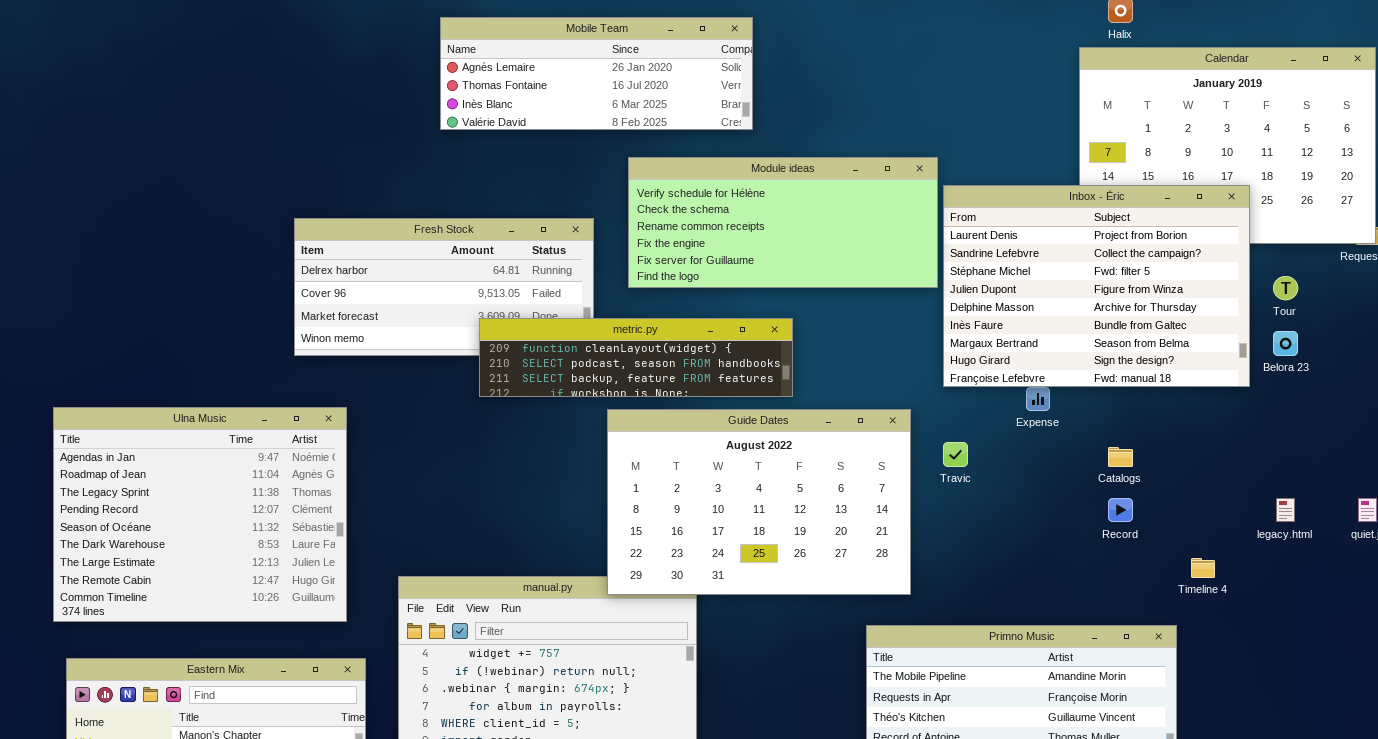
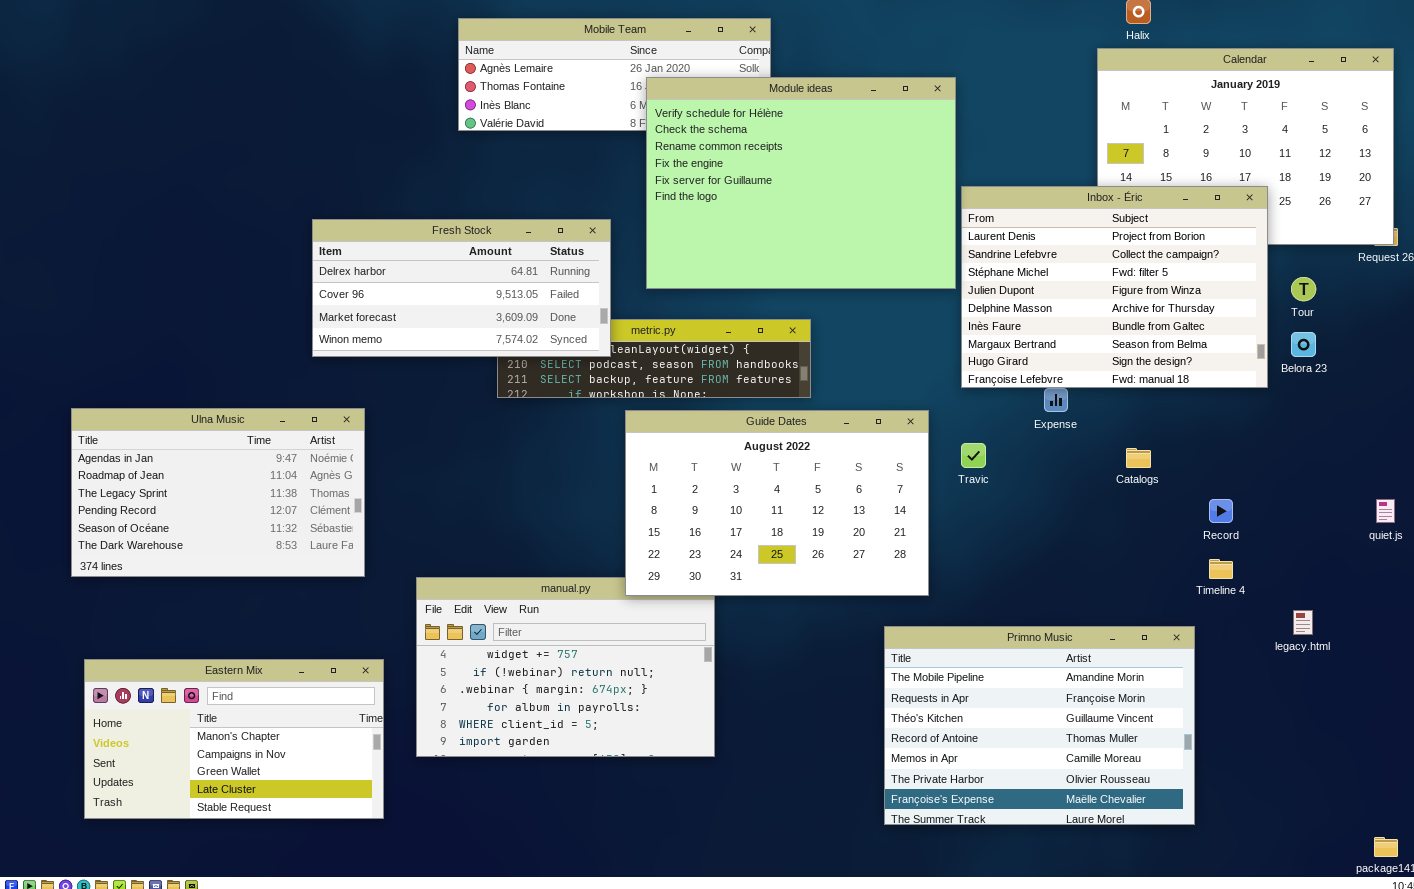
Module ideas: [628,157,938,288] -> [646,77,956,289], resized
Fresh Stock: [294,218,594,356] -> [312,219,611,357], raised
Ulna Music: [53,407,347,622] -> [71,408,365,577], resized
Record: [1108,498,1133,522] -> [1209,499,1233,523], moved
legacy.html: [1276,498,1295,522] -> [1293,610,1313,635], moved

